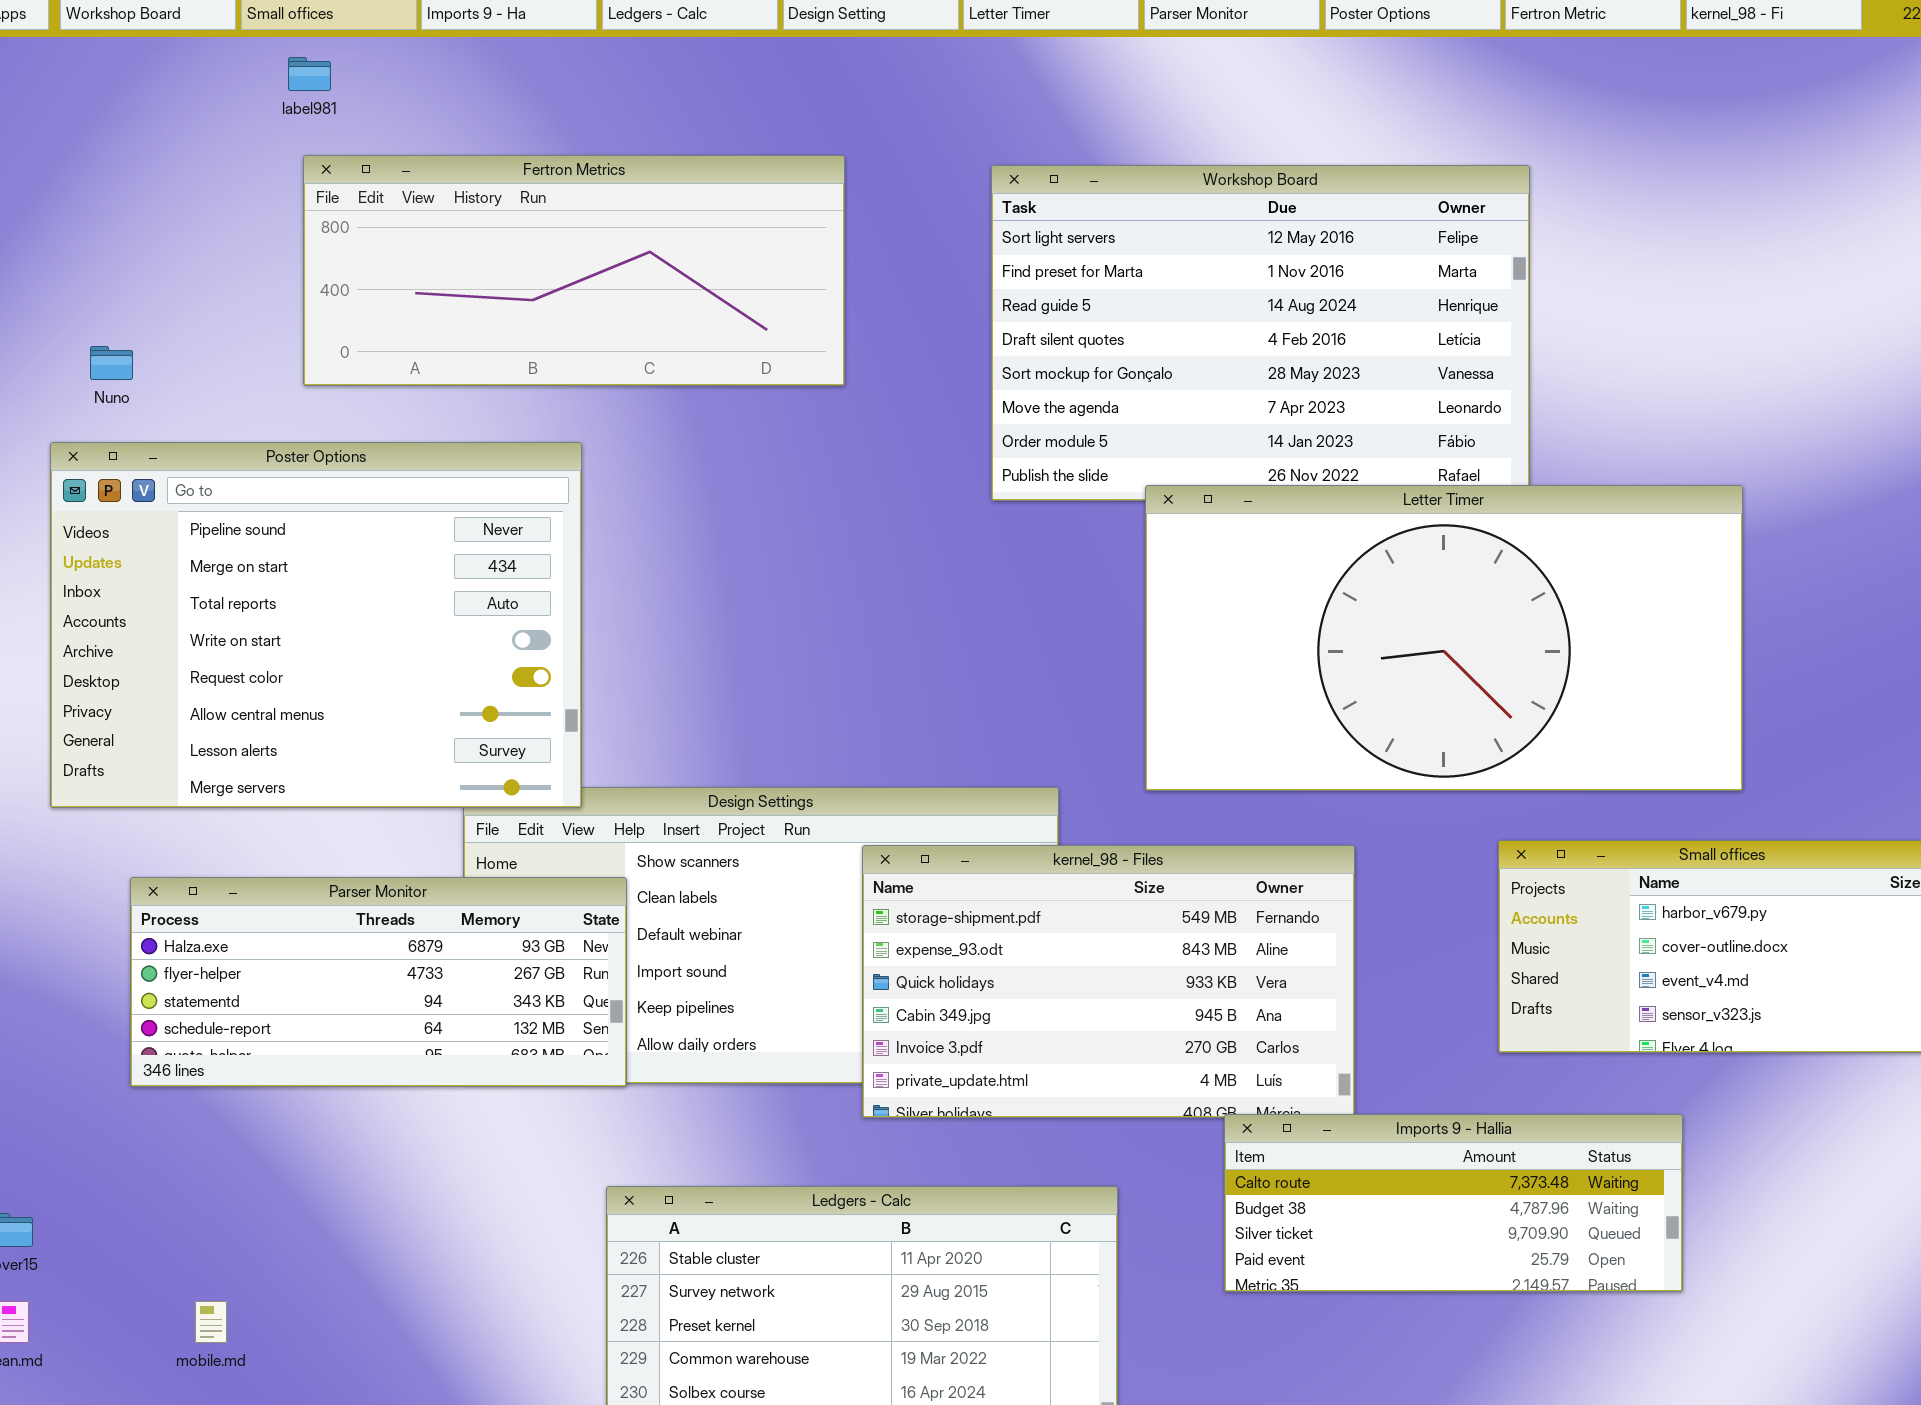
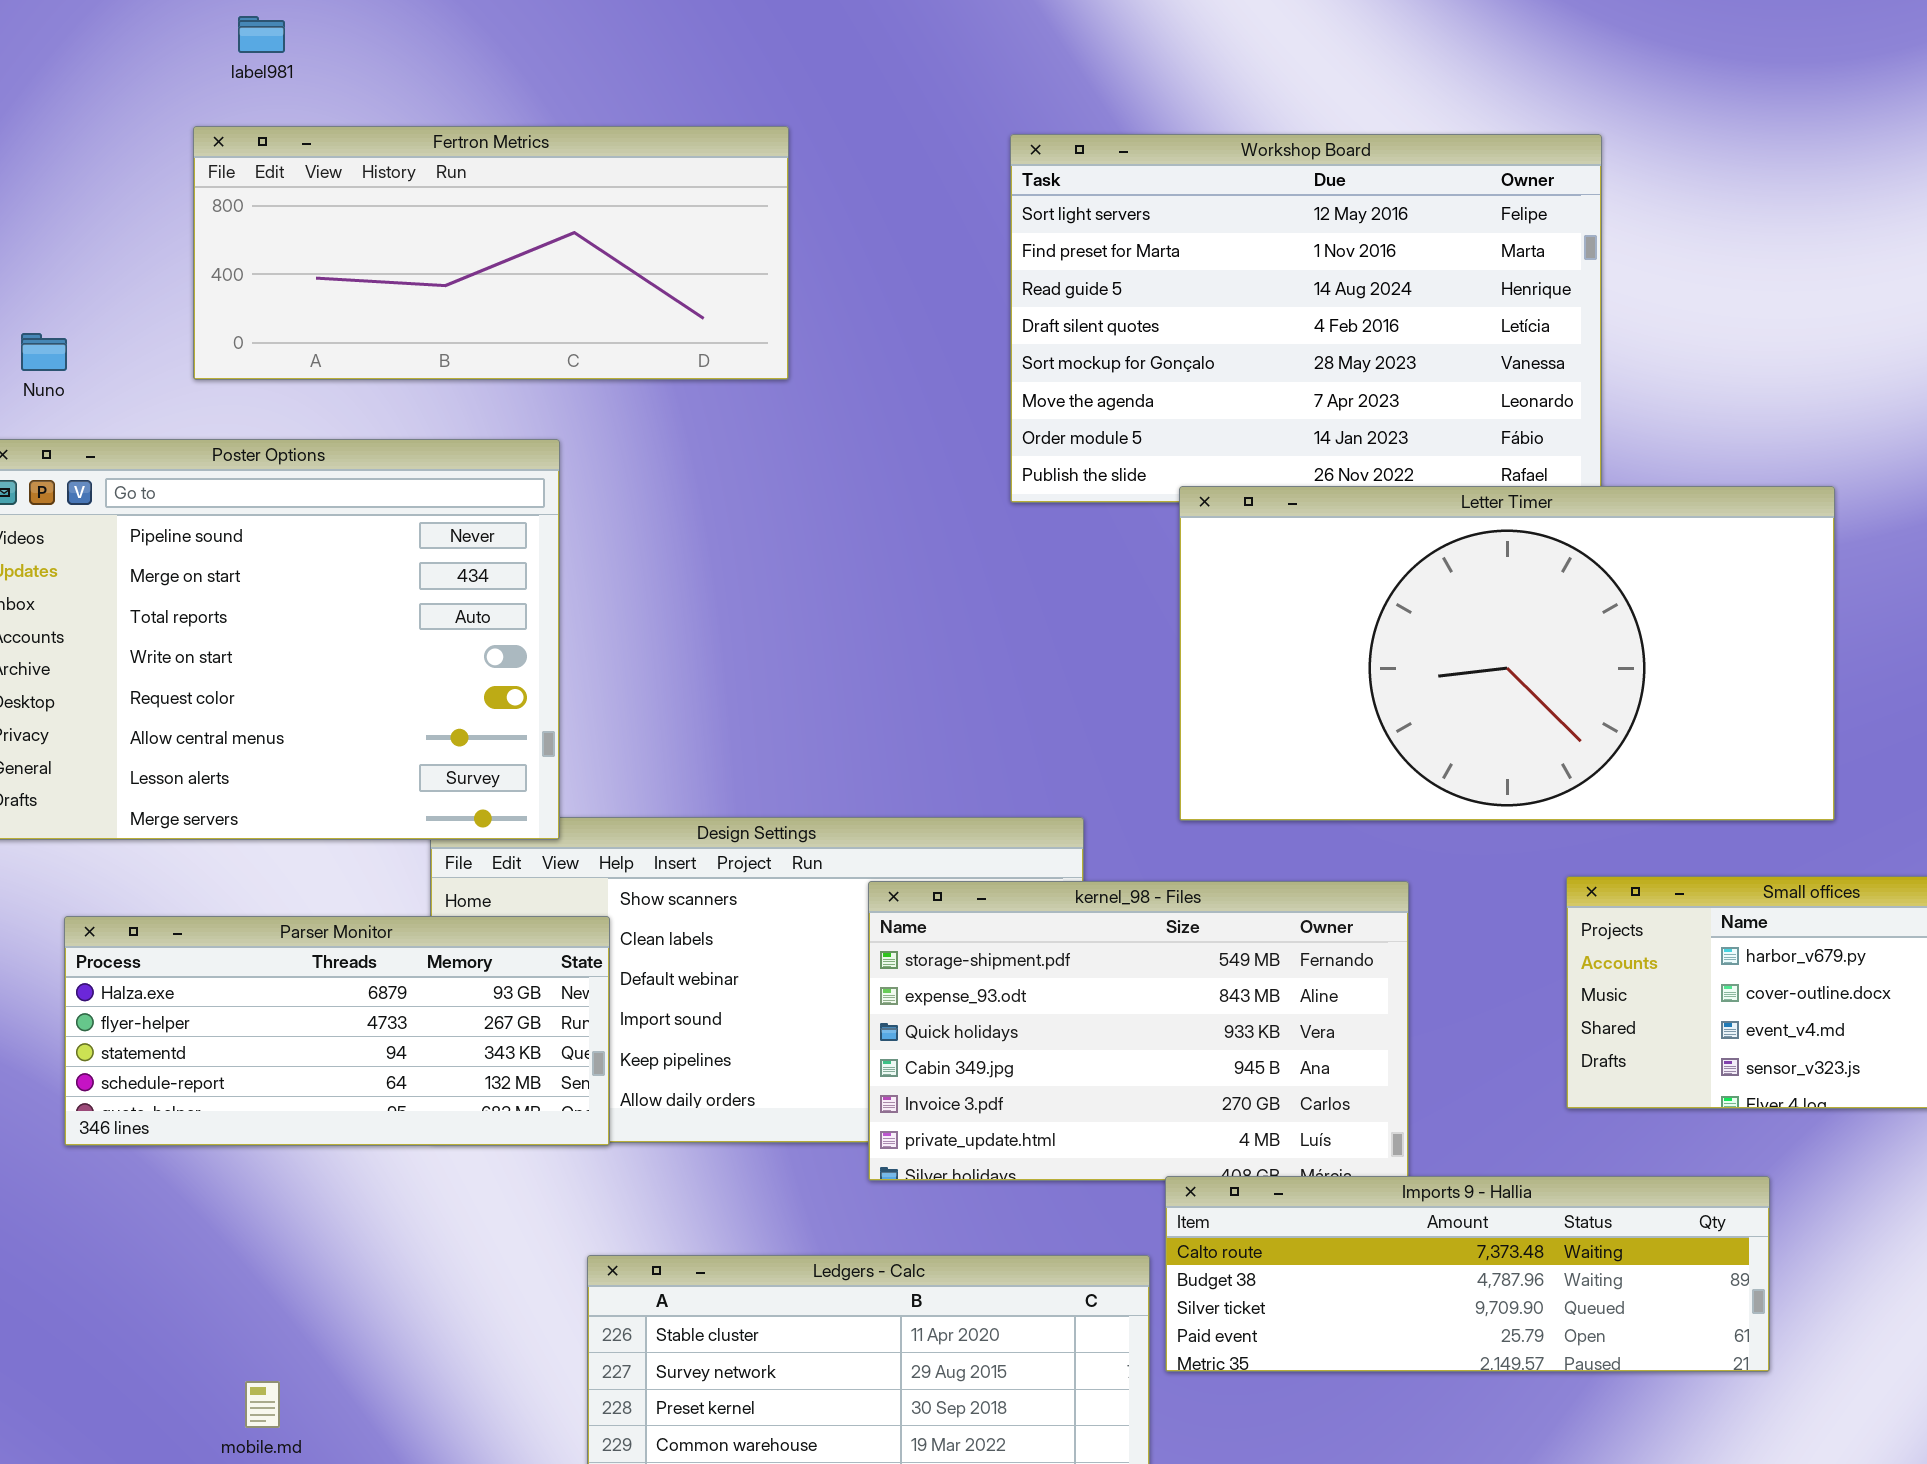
Fertron Metrics: [303,155,845,386] -> [193,126,789,380], moved
Imports 9 - Hallia: [1224,1114,1683,1292] -> [1165,1176,1770,1372], resized
mobile.md: [195,1301,227,1343] -> [245,1381,280,1428], moved

